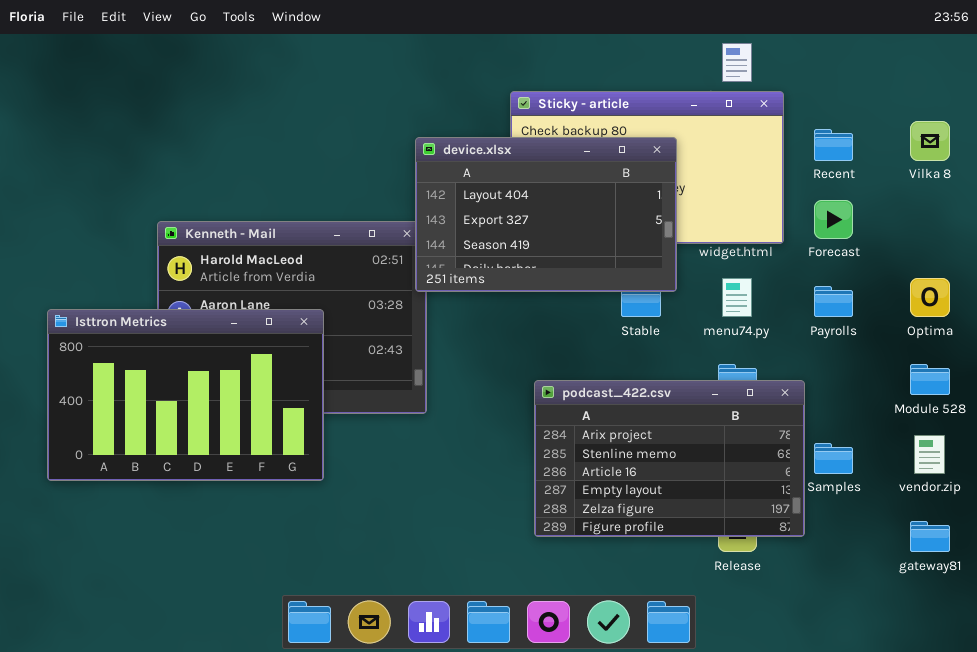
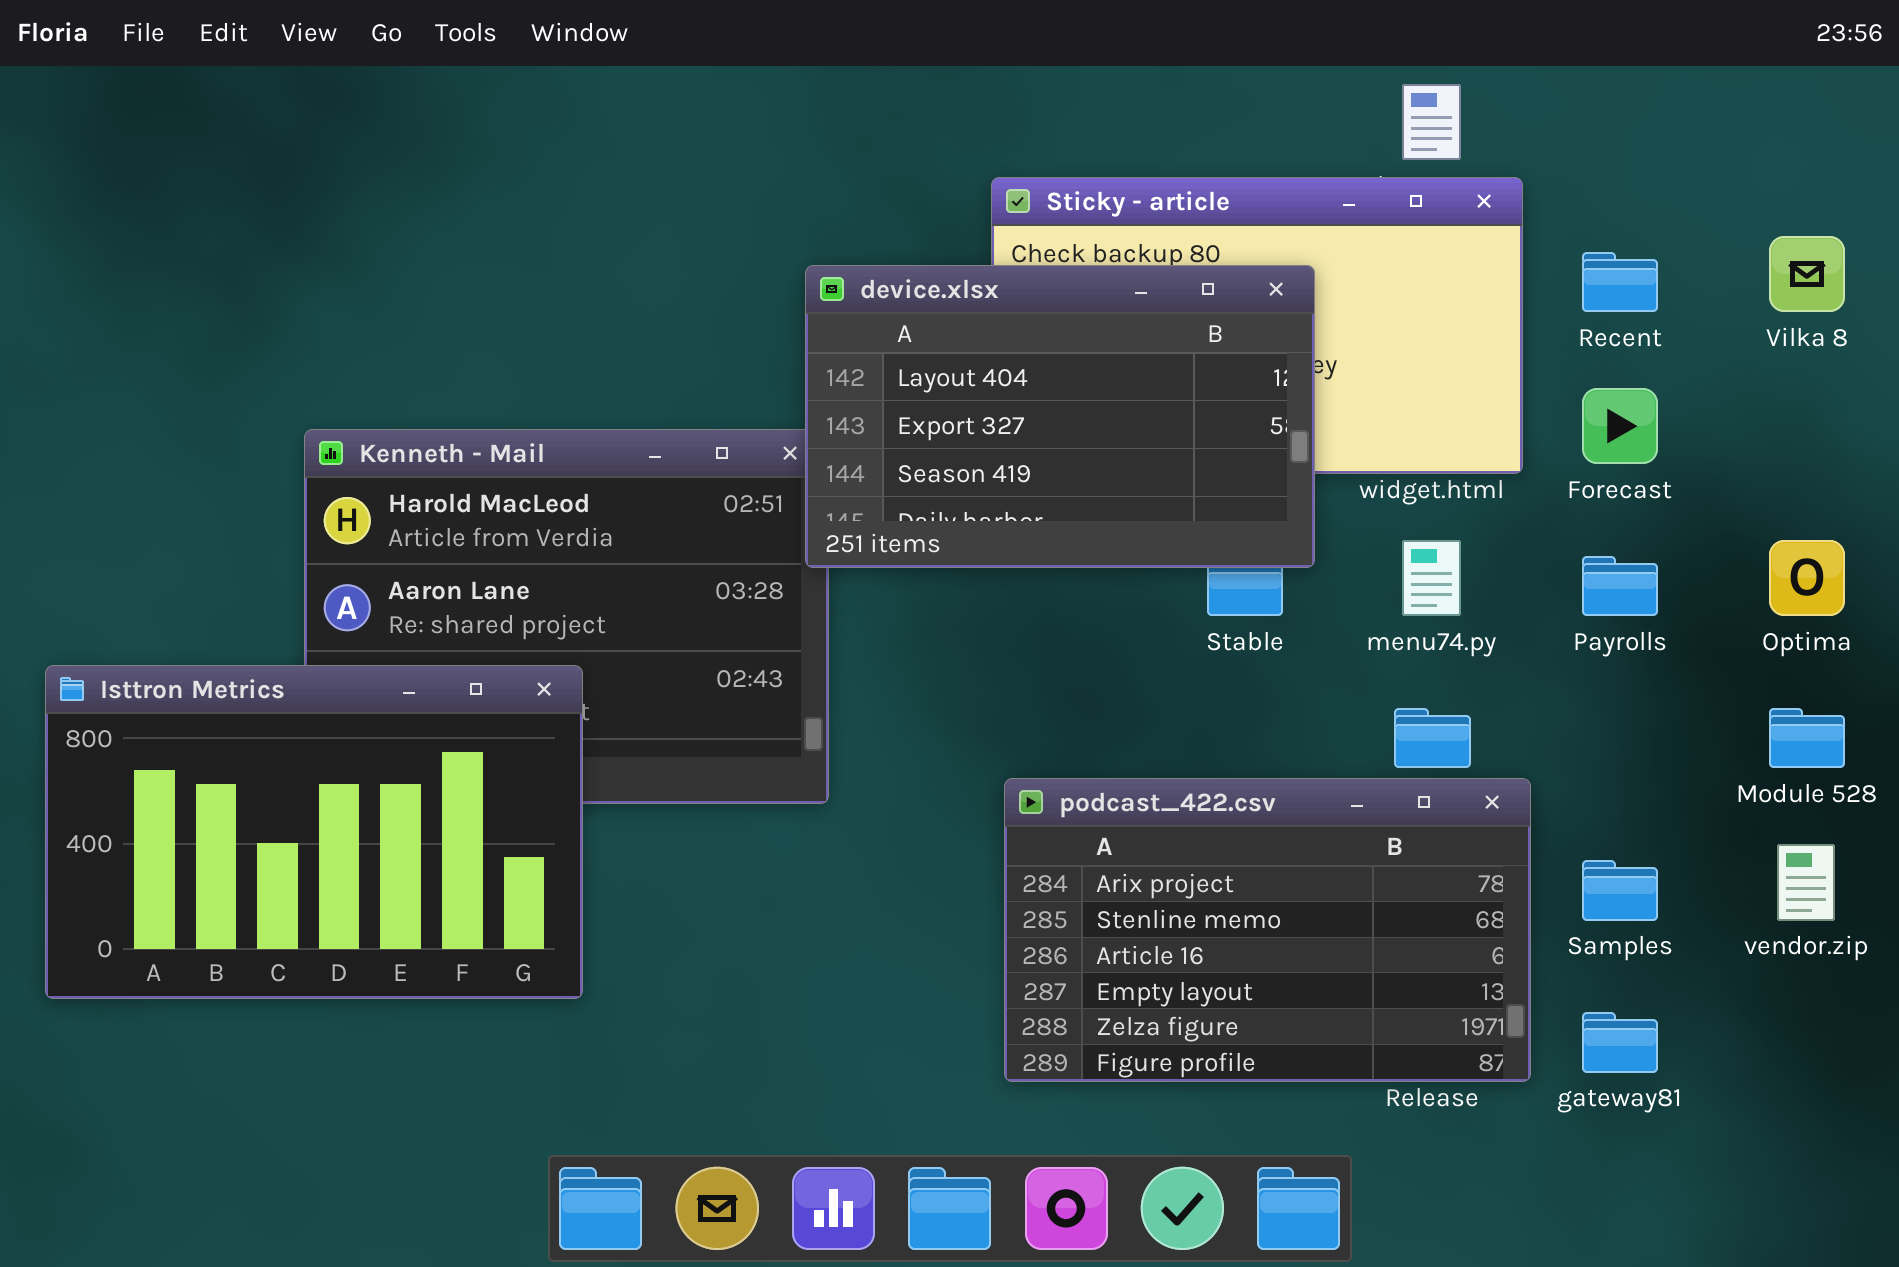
Isttron Metrics: [47,309,324,481] -> [45,665,583,999], moved
podcast_422.csv: [534,380,805,537] -> [1004,778,1531,1082], moved
gateway81: [910,521,950,552] -> [1582,1012,1658,1073], moved

